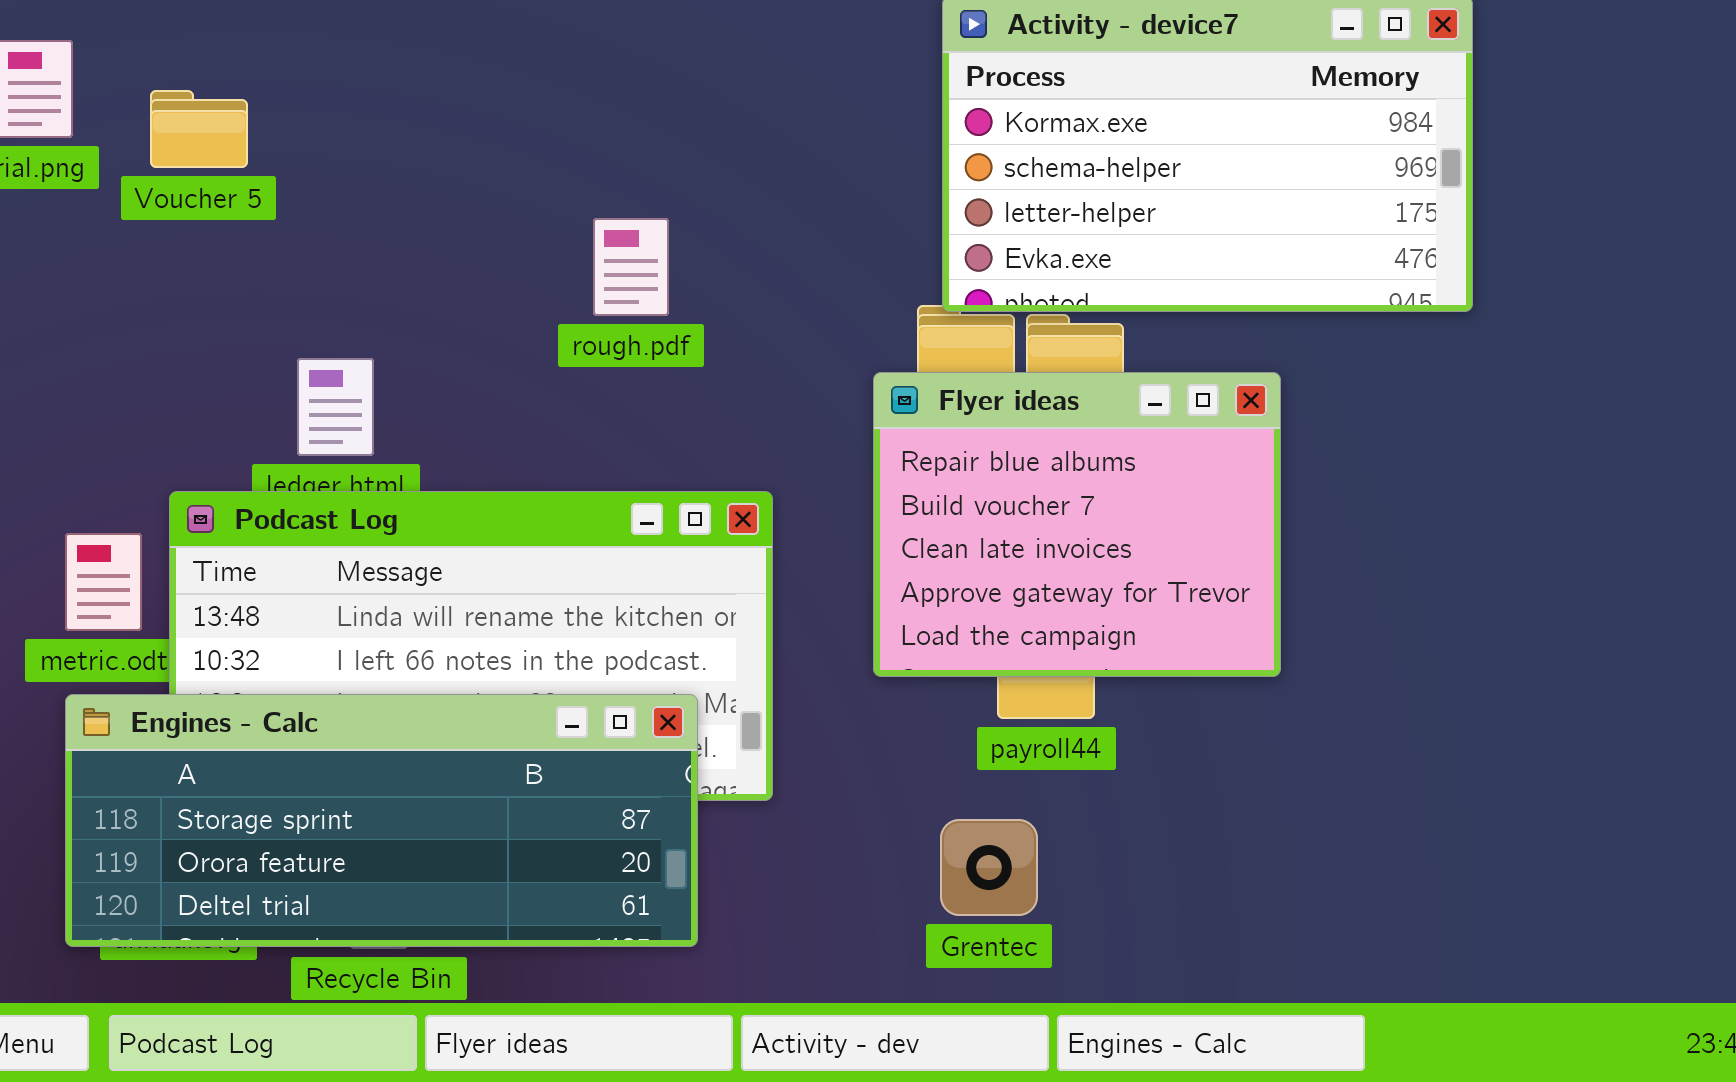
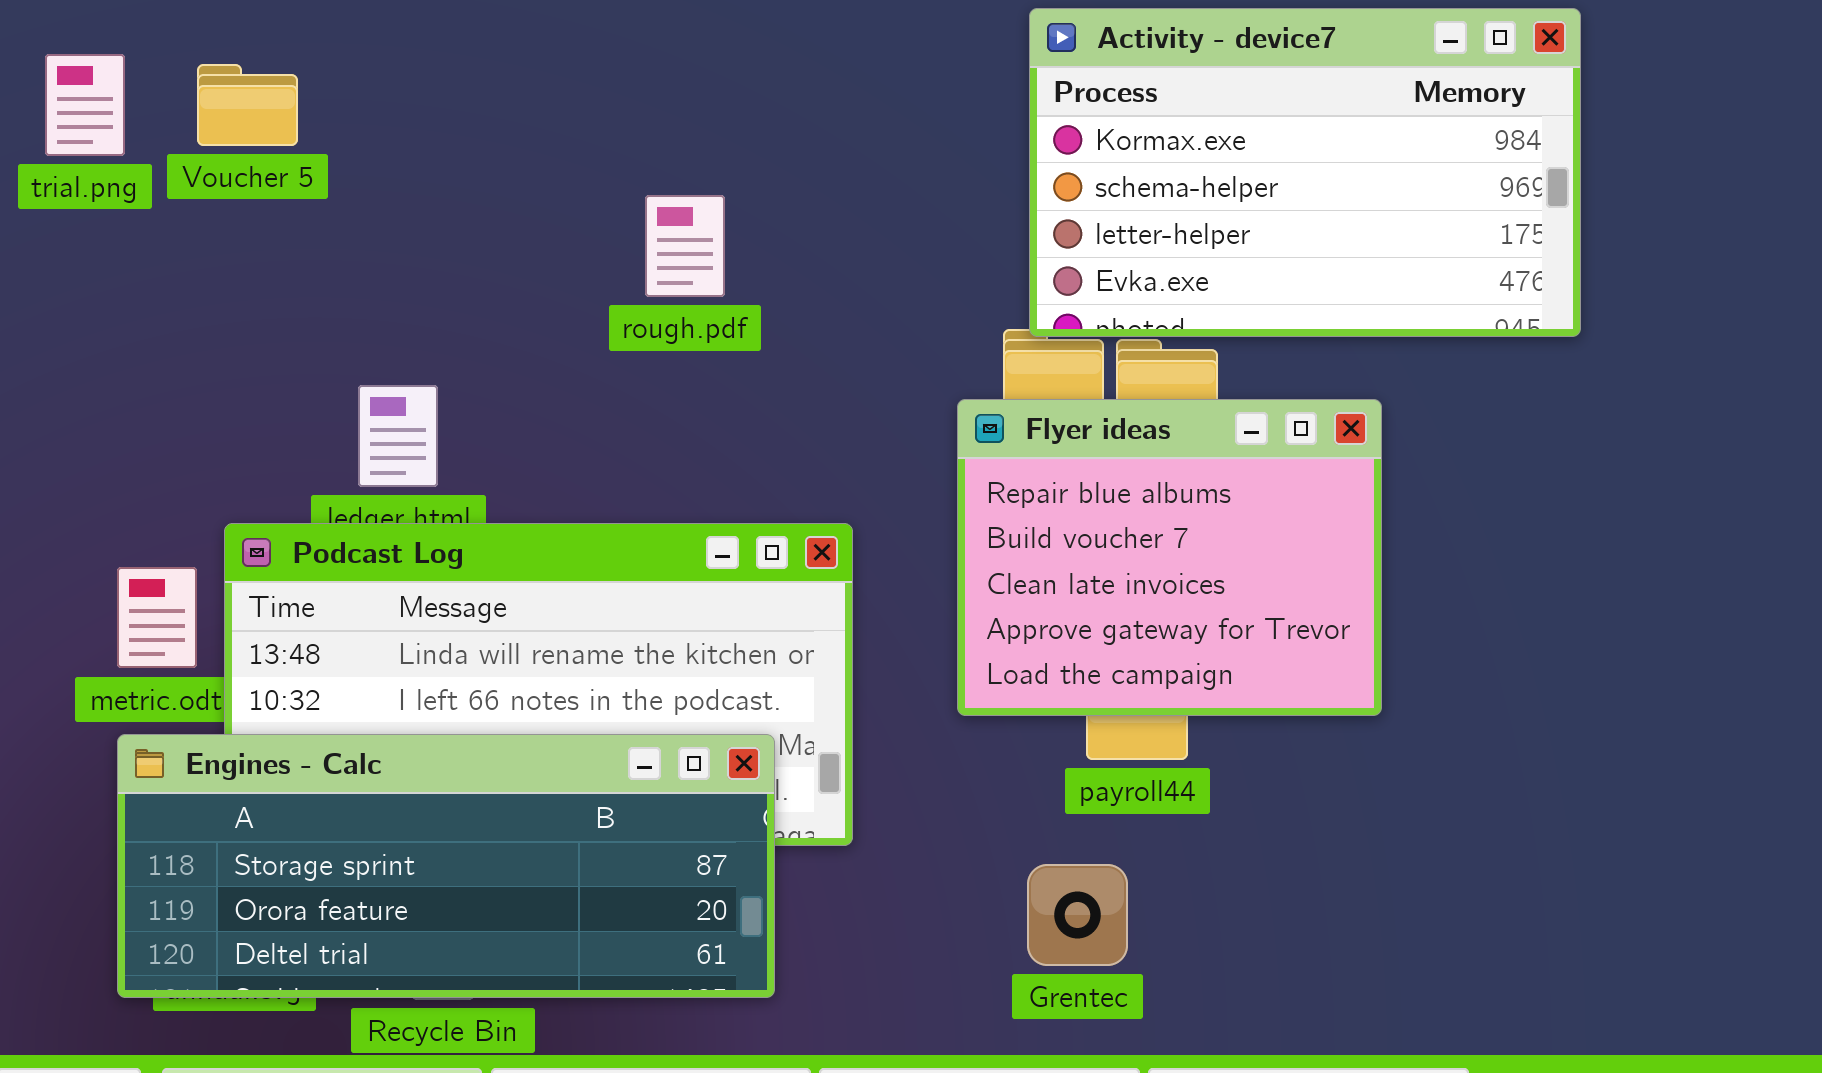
Voucher 5: [150,90,248,168] -> [197,64,298,146], moved
rough.pdf: [593,218,669,316] -> [645,195,725,297], moved

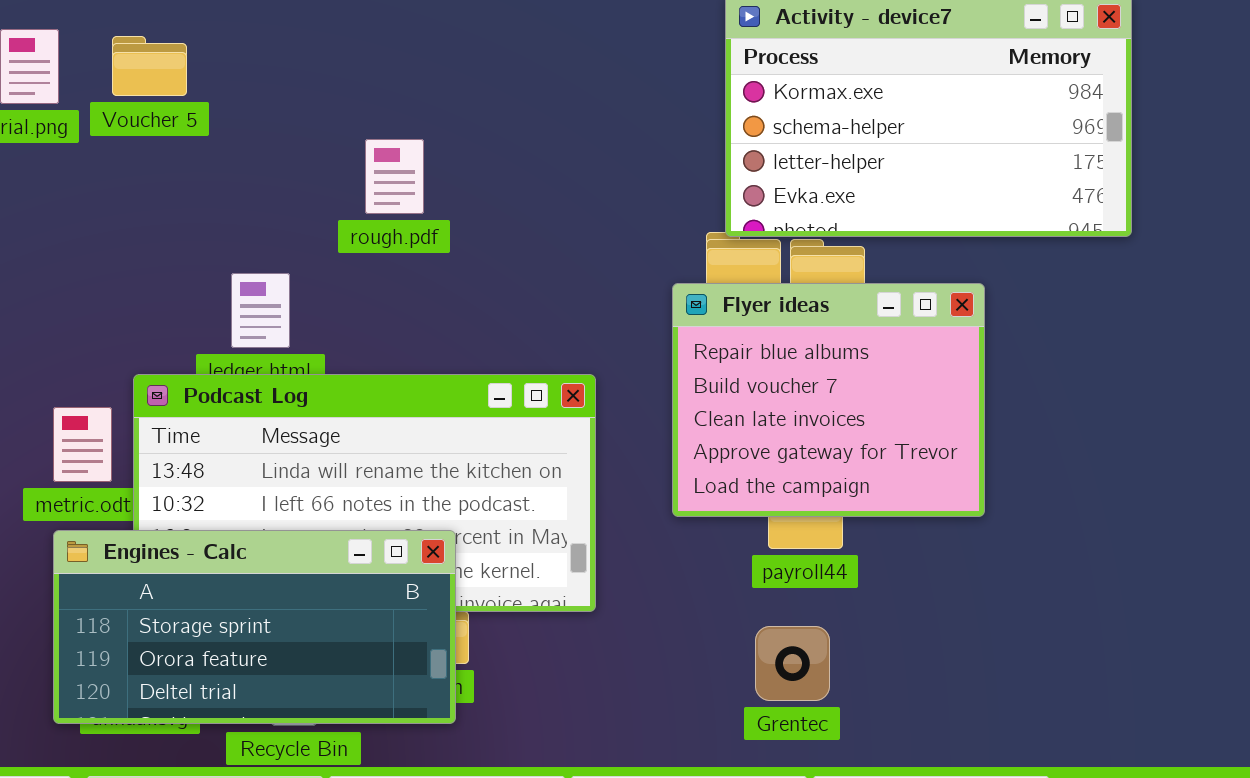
rough.pdf: [645,195,725,297] -> [365,139,424,214], moved
Engines - Calc: [117,734,775,998] -> [53,530,456,724], resized
Grentec: [1027,864,1128,966] -> [755,626,830,701], moved

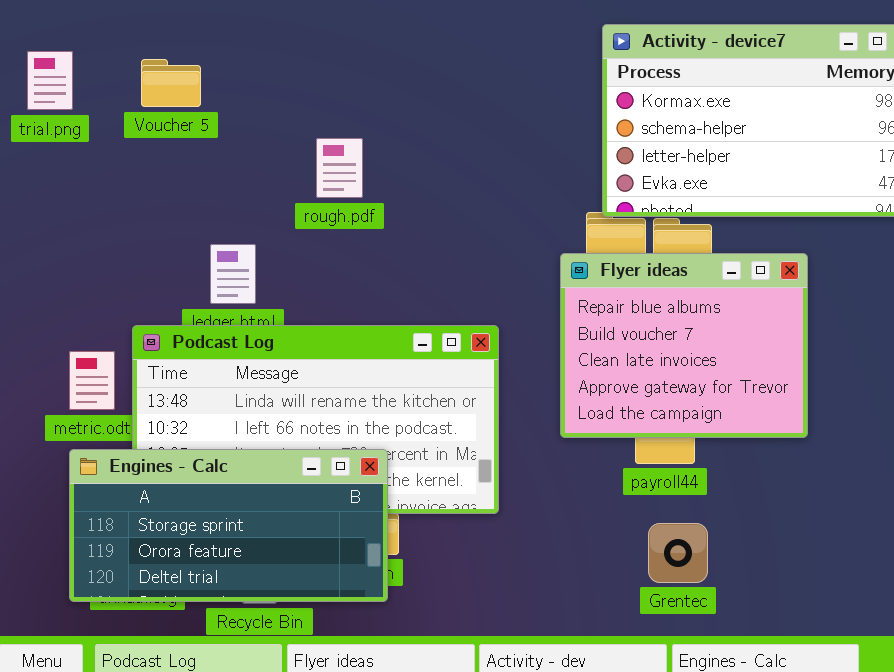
Voucher 5: [112,36,187,96] -> [141,59,201,107], moved
Grentec: [755,626,830,701] -> [648,523,708,583], moved

